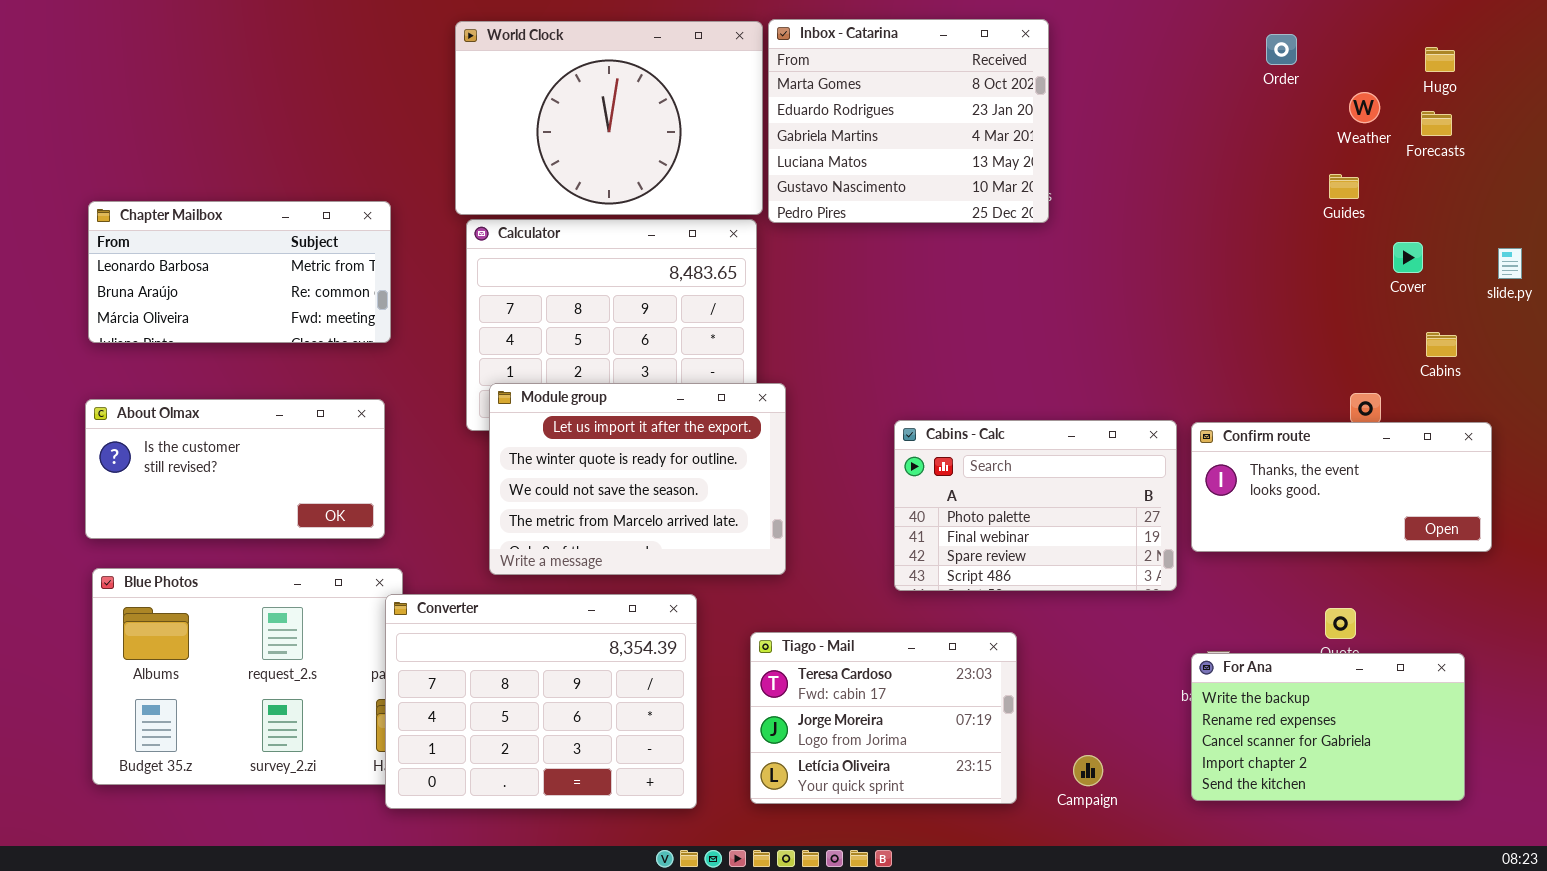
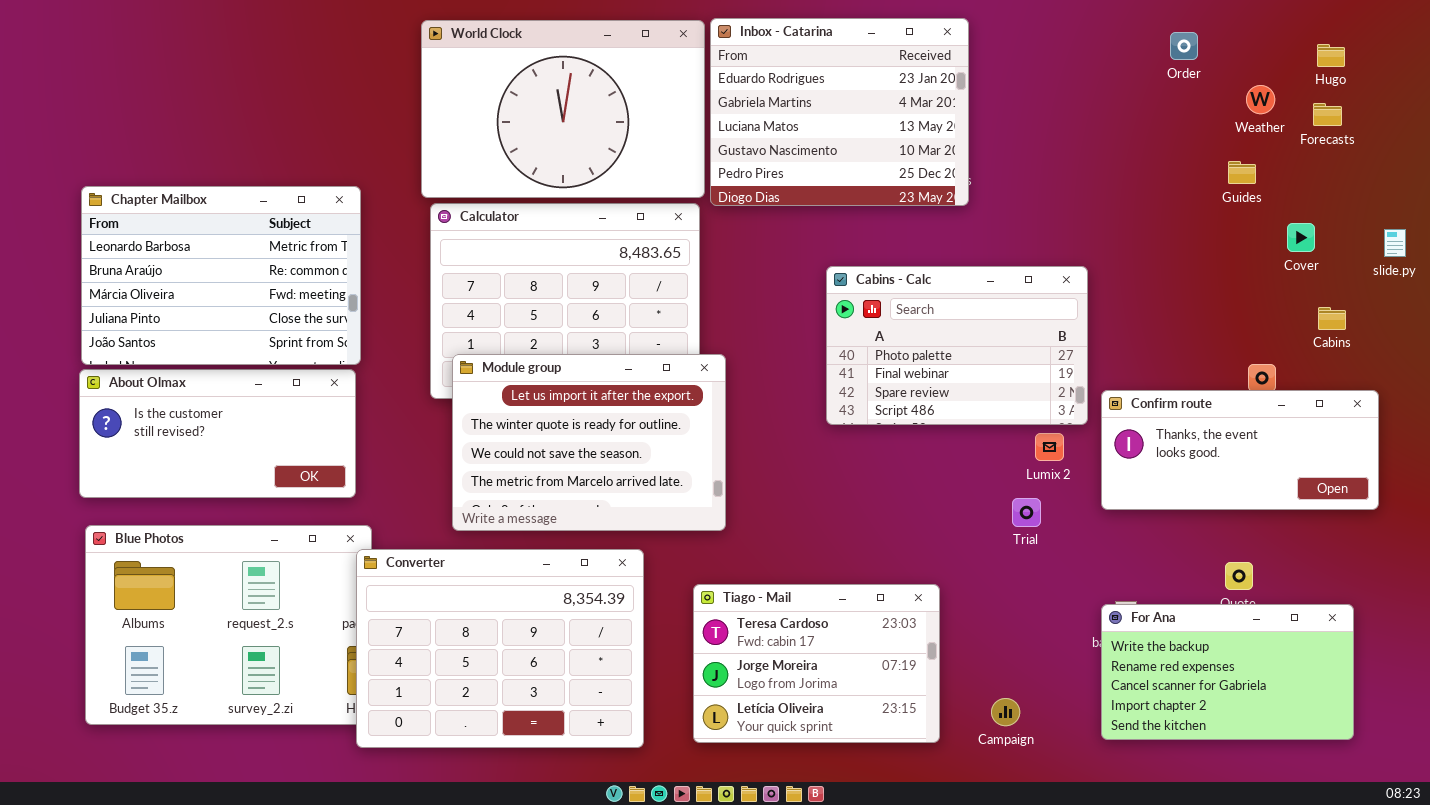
Inbox - Catarina: [768,19,1049,223] -> [710,18,969,206], scrolled down 1 row
Chapter Mailbox: [88,201,391,343] -> [81,186,361,365], resized
Cabins - Calc: [894,420,1177,591] -> [826,266,1088,425], moved

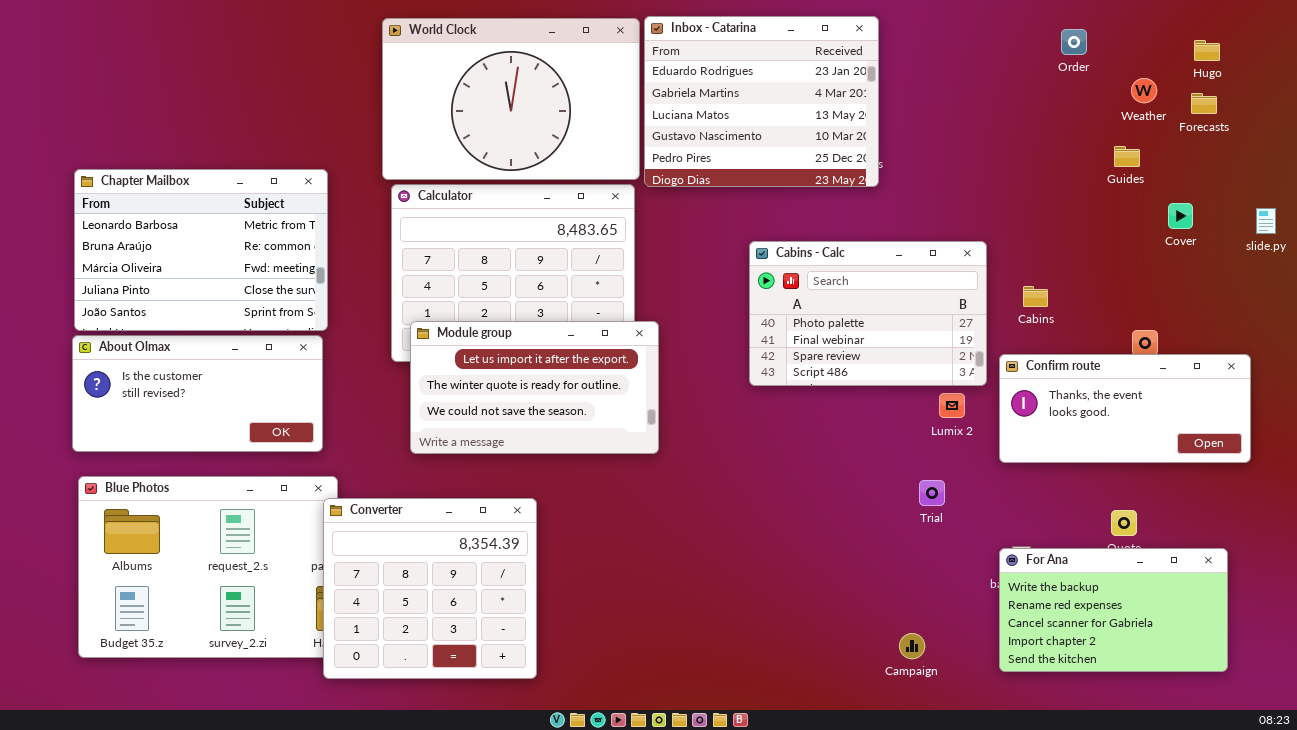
Cabins: [1318,307,1346,330] -> [1023,286,1048,307], moved
Module group: [452,354,726,531] -> [410,321,659,454], resized
Trial: [1012,498,1041,527] -> [919,480,945,506], moved
Converter: [356,549,644,748] -> [323,498,537,679], resized
Tiago - Mail: [693,584,940,743] -> none, closed

